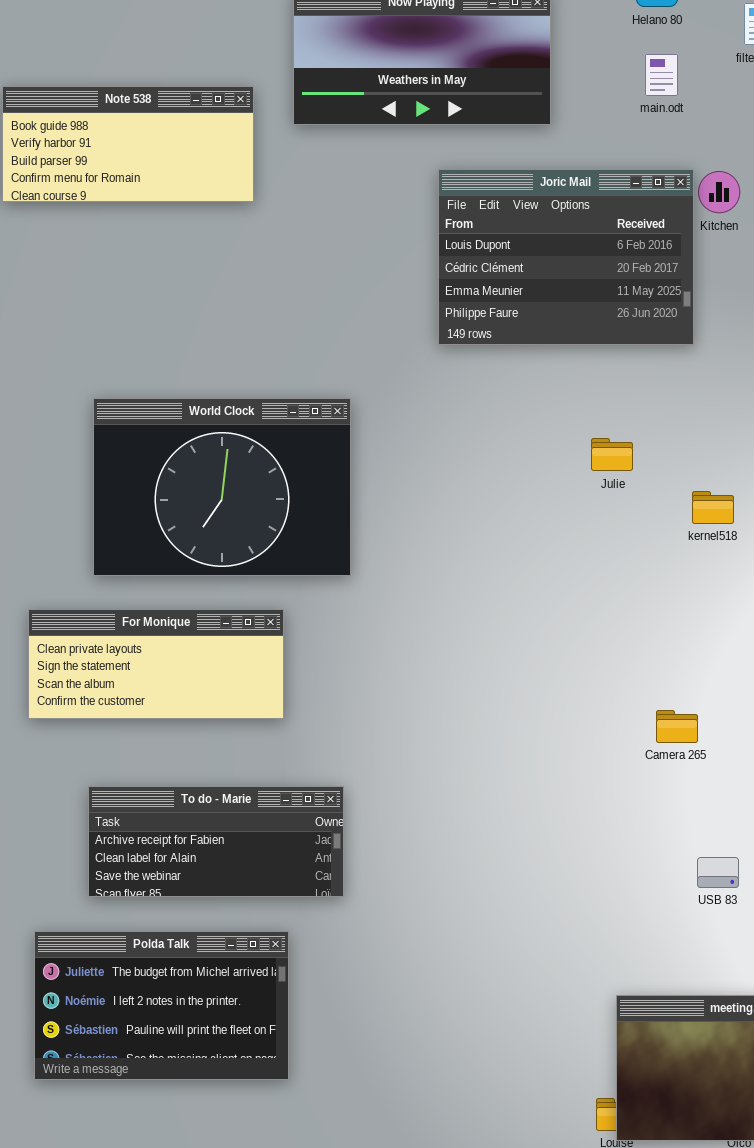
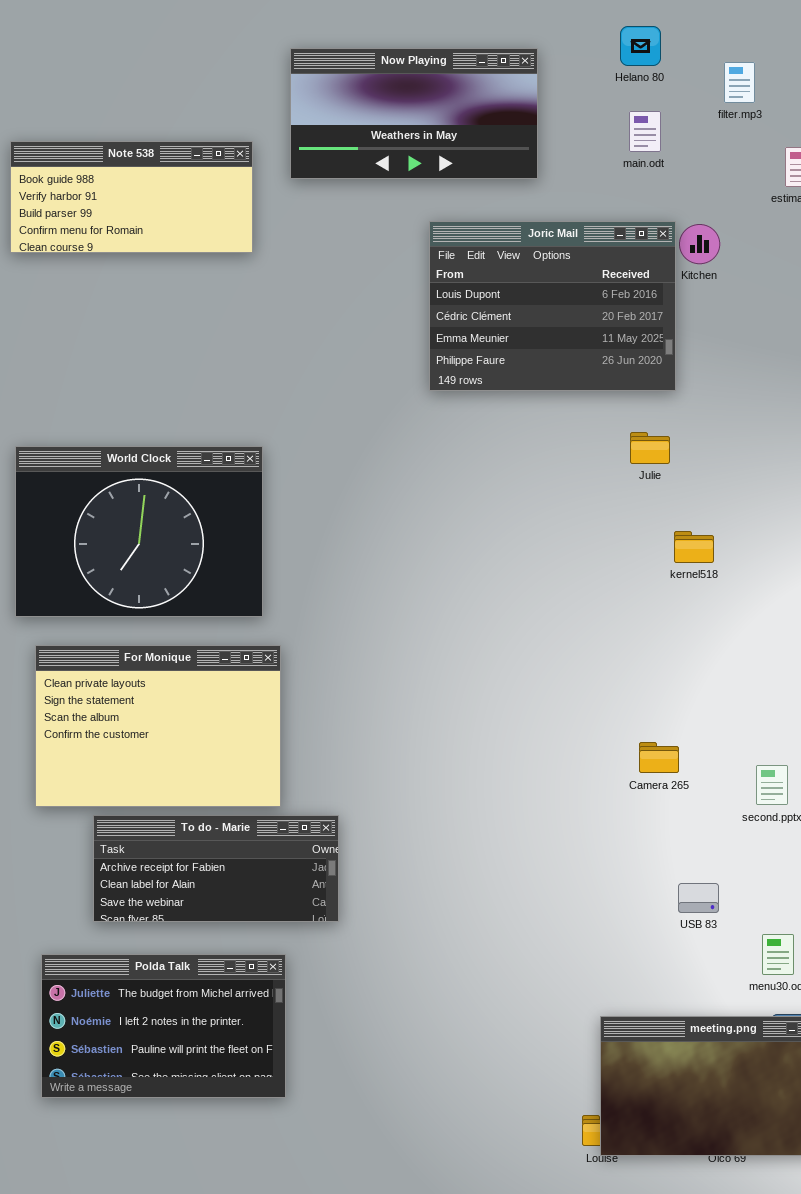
World Clock: [93,398,351,576] -> [15,446,263,617], moved
Julie: [591,438,633,471] -> [630,432,670,464], moved
For Monique: [28,609,284,719] -> [35,645,281,807], resized

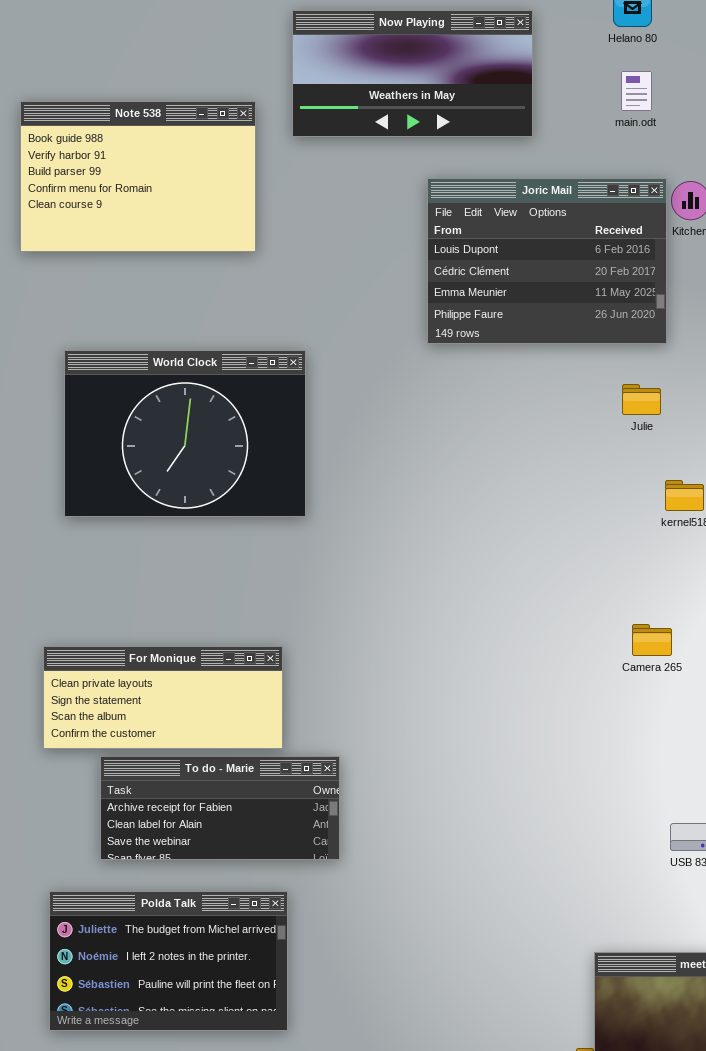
Note 538: [10,141,253,253] -> [20,101,256,252], resized
World Clock: [15,446,263,617] -> [64,350,306,517], moved
For Monique: [35,645,281,807] -> [43,646,283,749], resized
Camera 265: [639,742,679,773] -> [632,624,672,656], moved

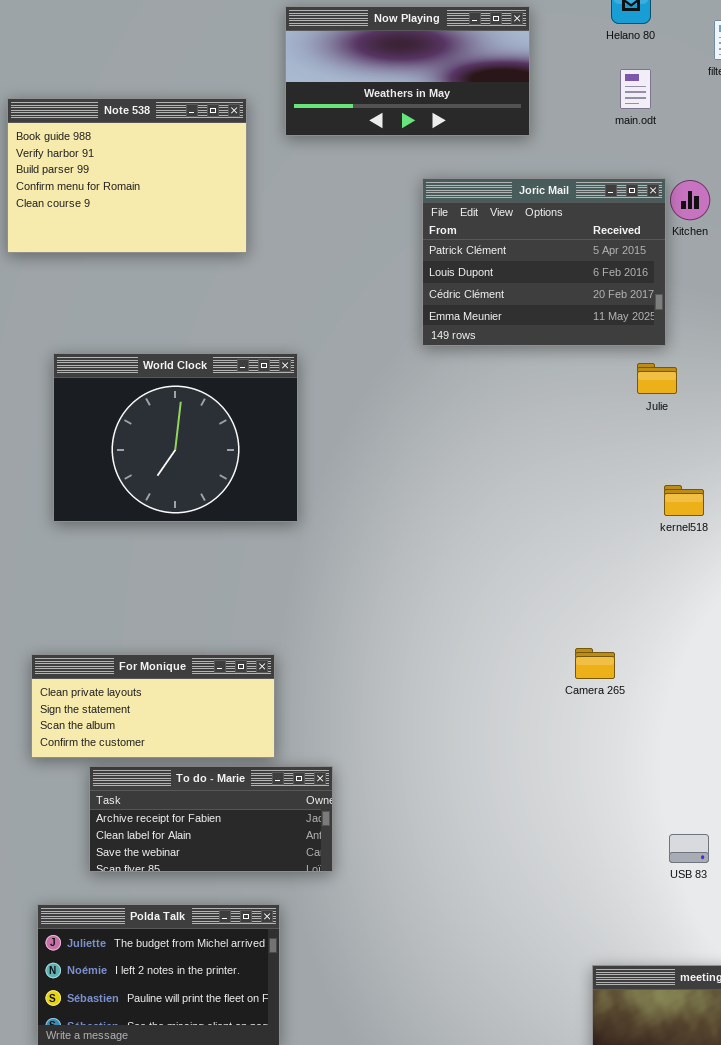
Joric Mail: [427,178,667,344] -> [422,178,666,346], scrolled up 1 row
Julie: [622,384,661,415] -> [637,363,677,394], moved
Camera 265: [632,624,672,656] -> [575,648,615,679], moved

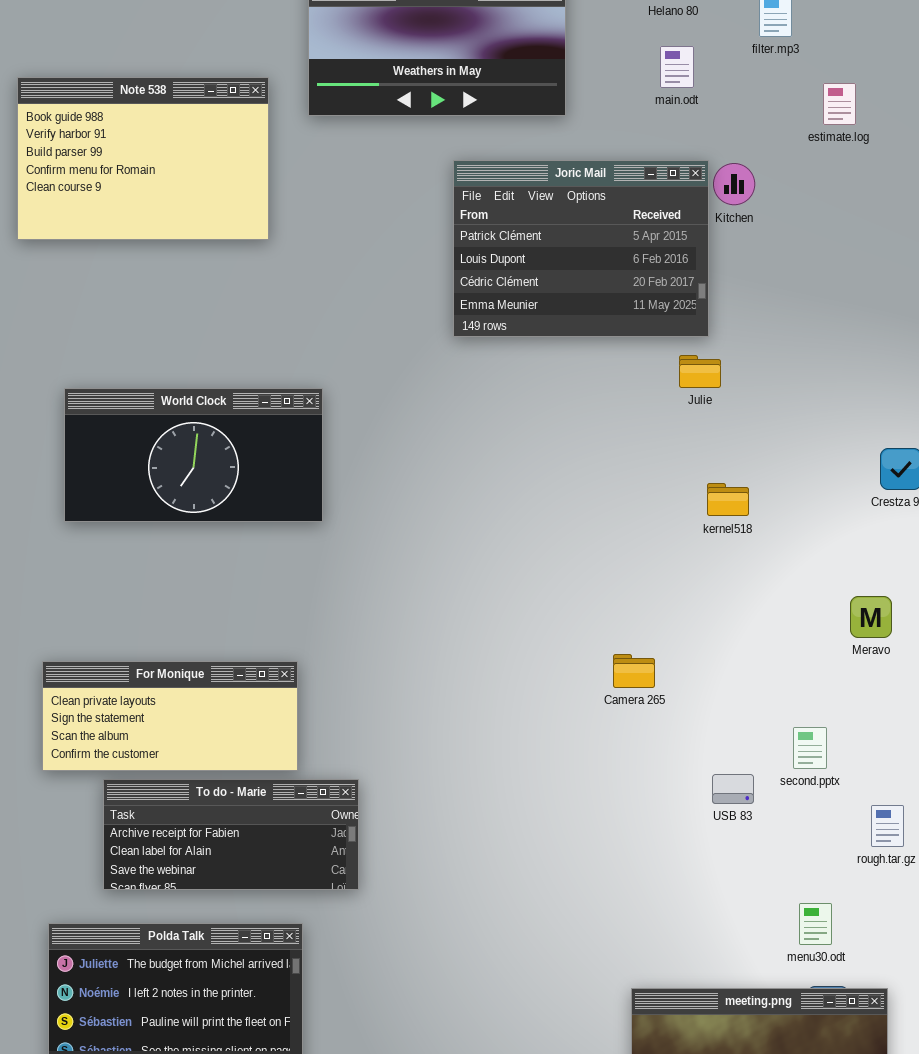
World Clock: [53,353,298,522] -> [64,388,323,522], resized
USB 83: [669,834,709,863] -> [712,774,754,804], moved

